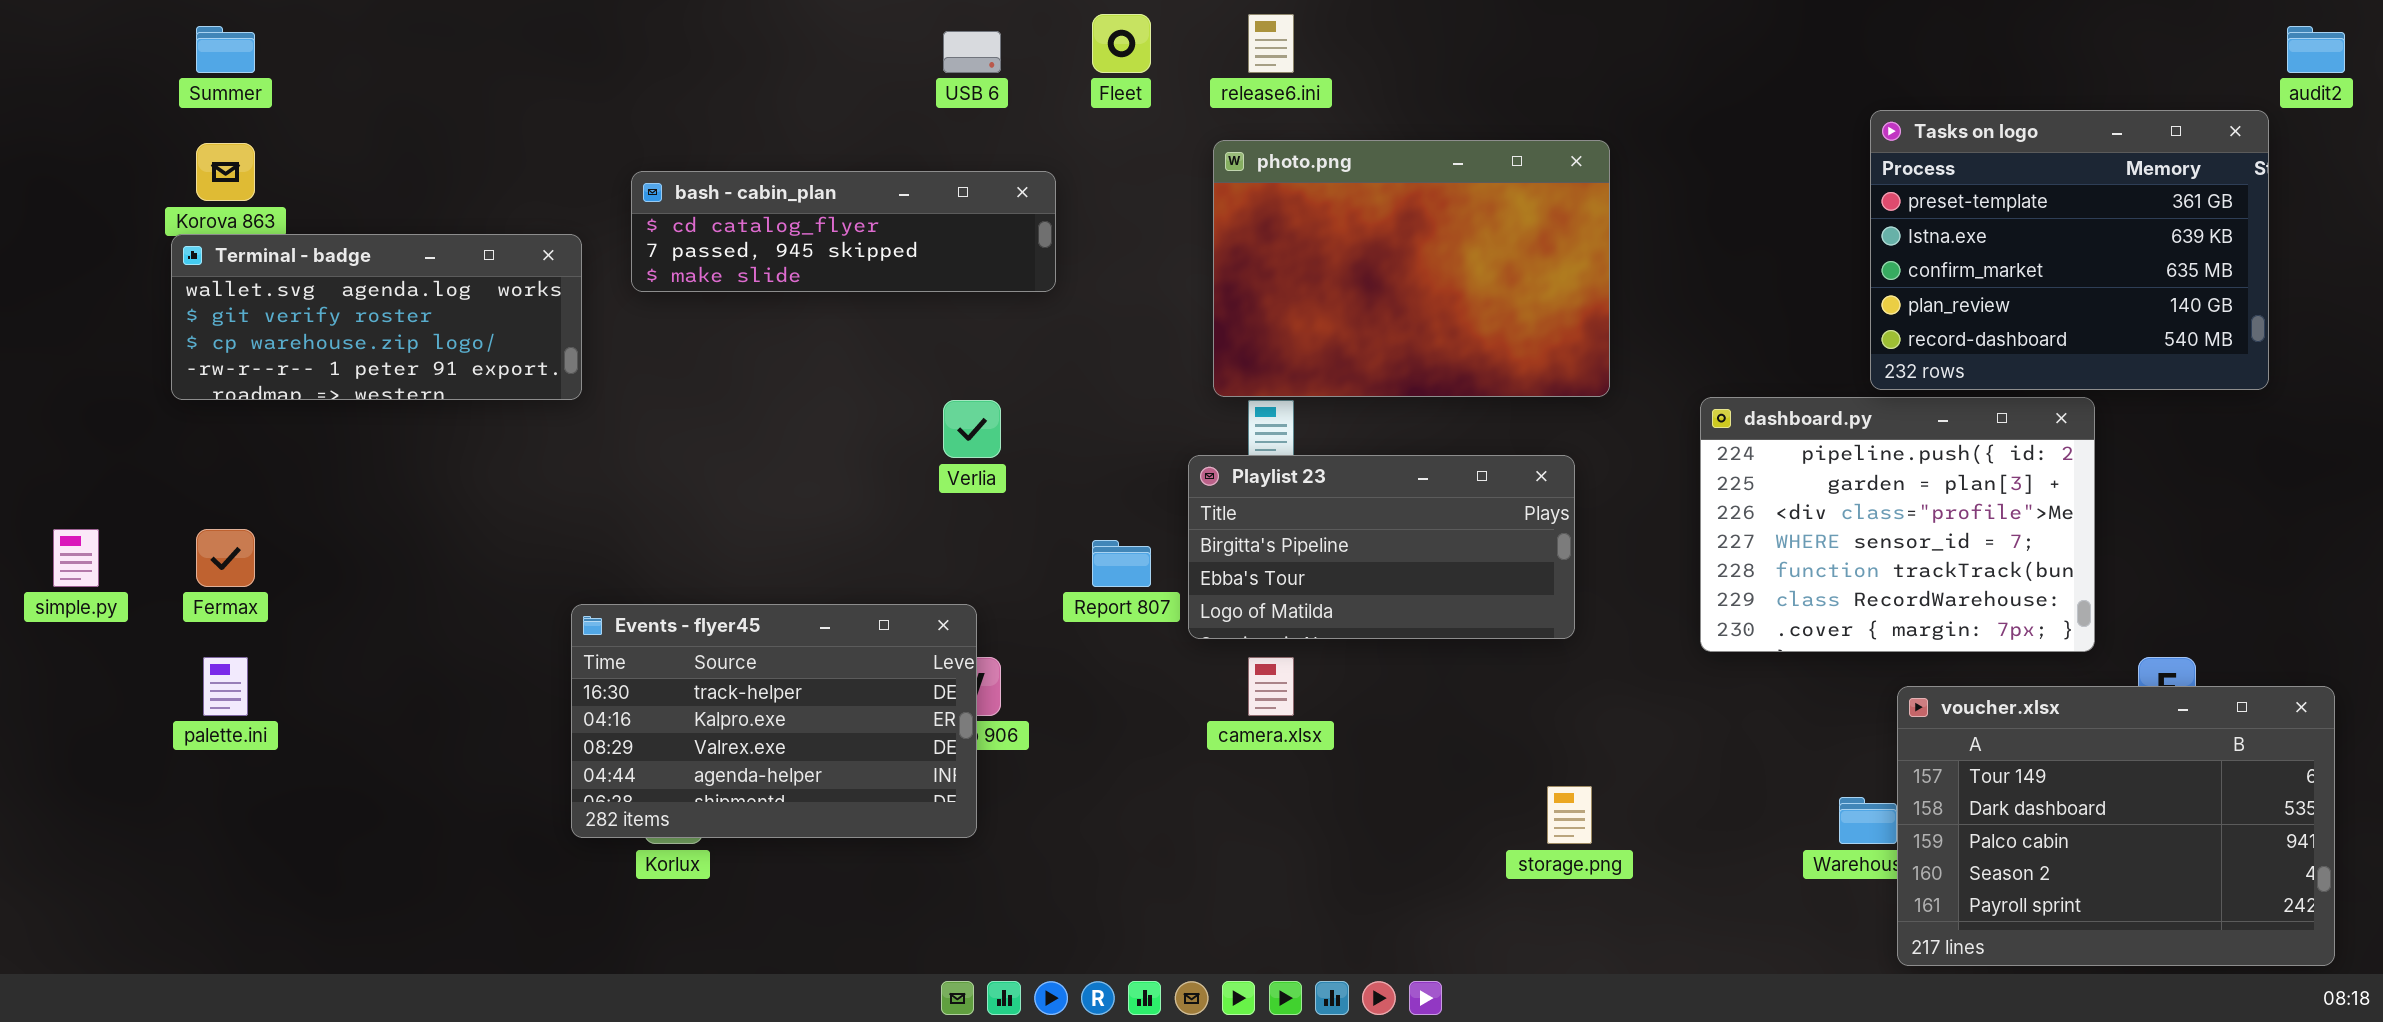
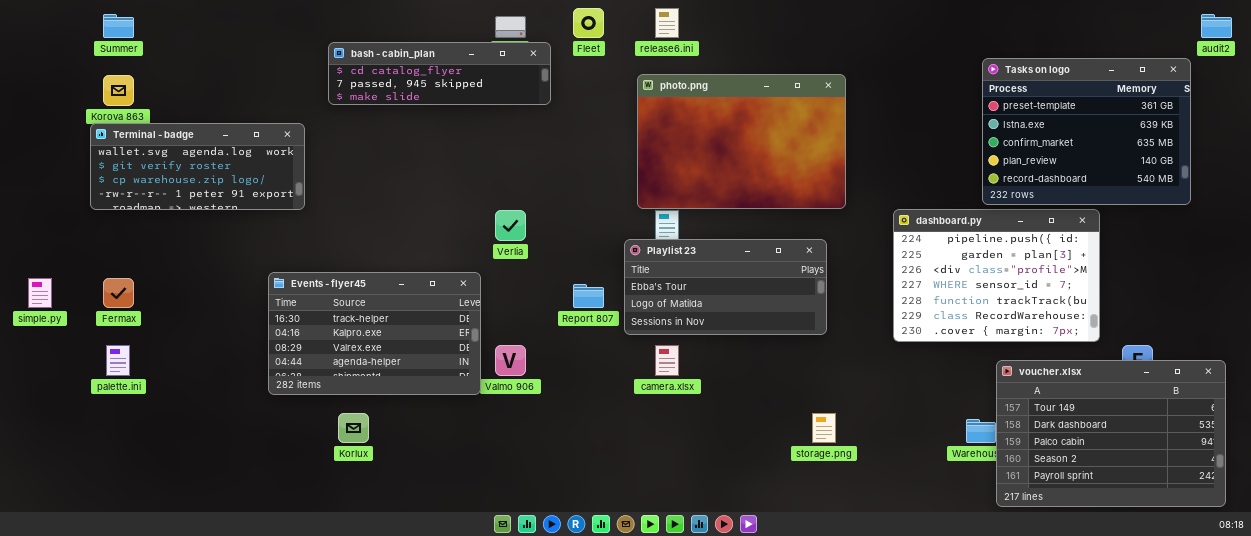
bash - cabin_plan: [631,171,1056,292] -> [328,42,551,105], moved
Playlist 23: [1188,455,1575,639] -> [624,239,827,335], scrolled down 1 row
Events - flyer45: [571,604,977,838] -> [268,272,481,395], moved

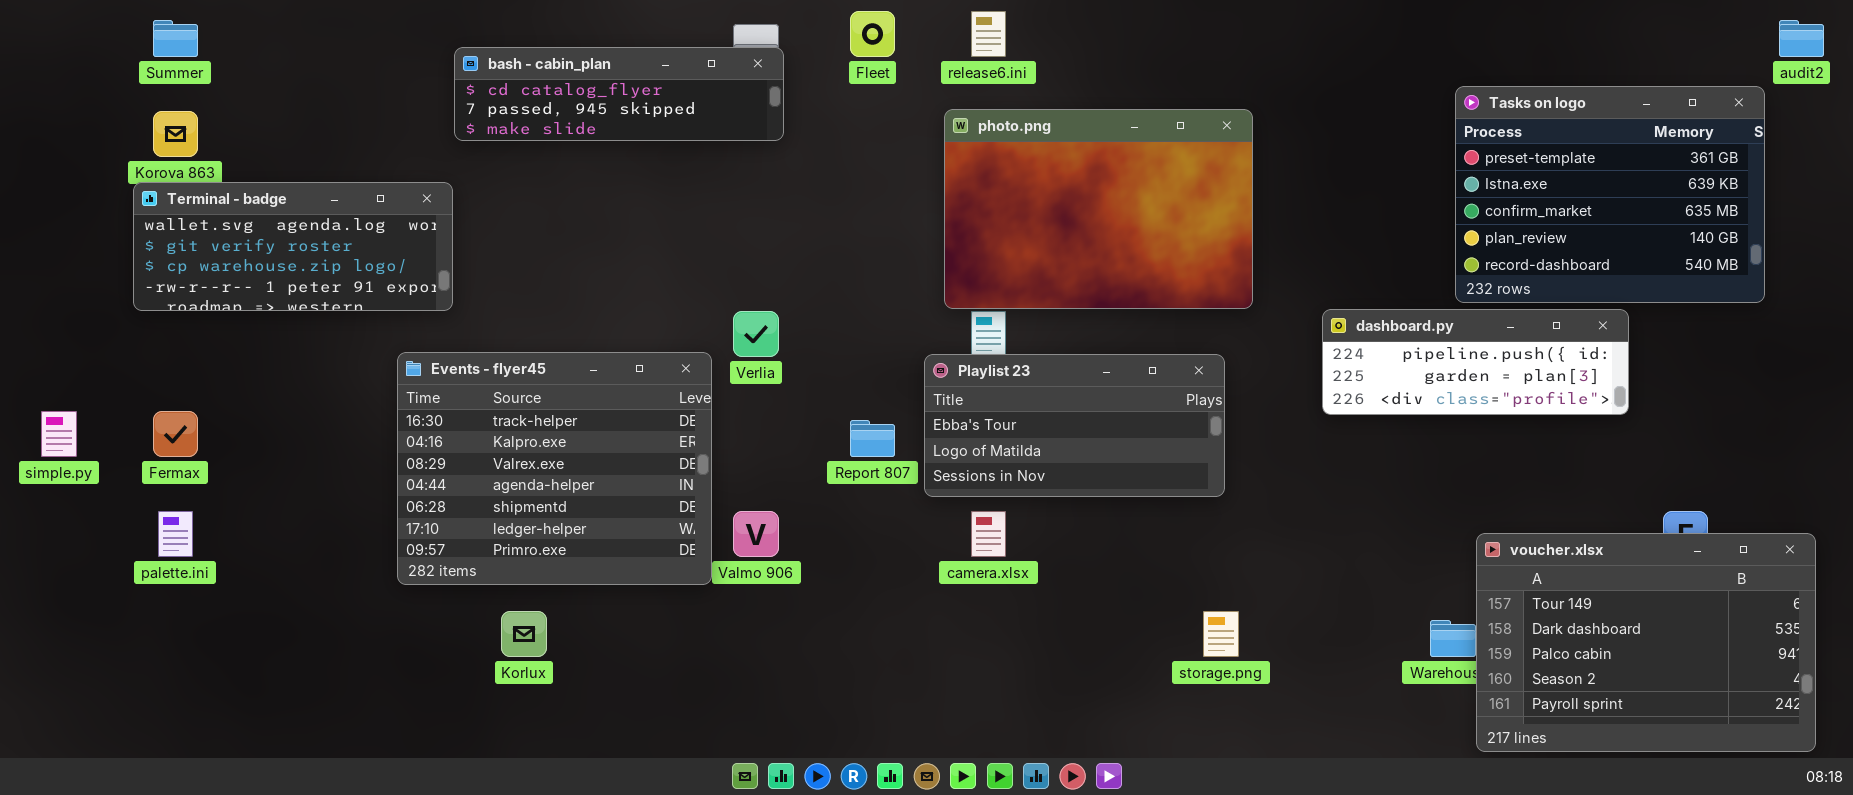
bash - cabin_plan: [328,42,551,105] -> [454,47,784,141], moved
dashboard.py: [893,209,1100,342] -> [1322,309,1629,415], resized
Events - flyer45: [268,272,481,395] -> [397,352,712,585], resized

